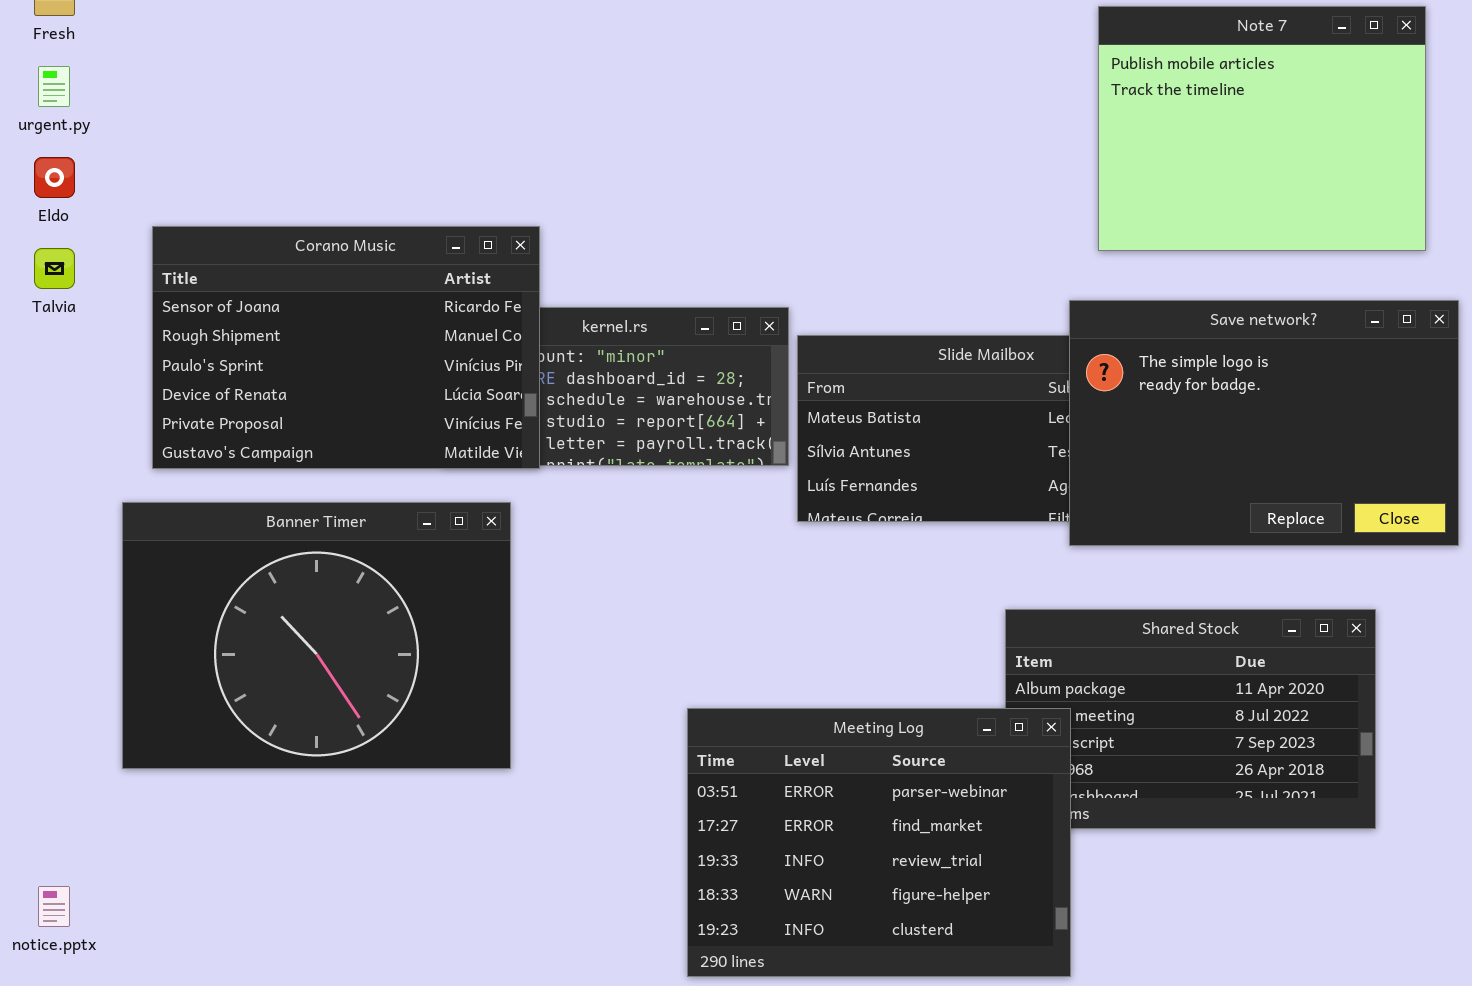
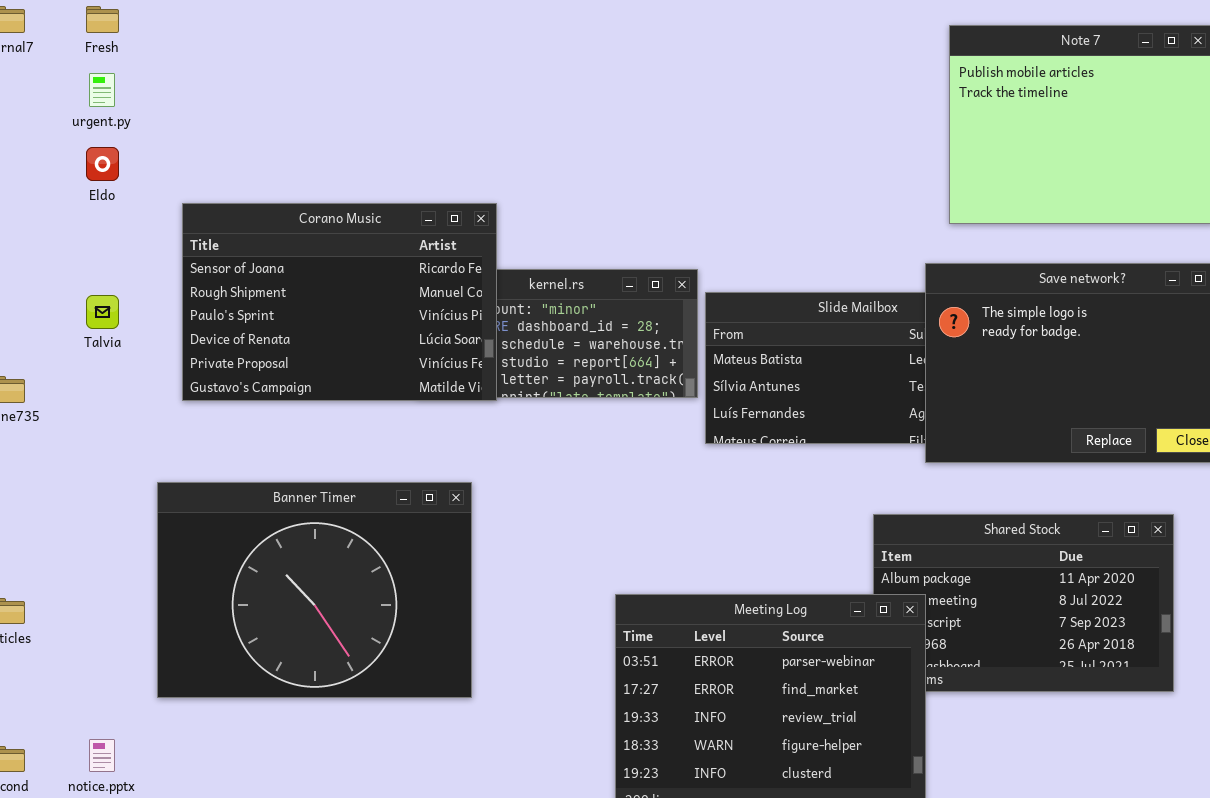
Talvia: [34,248,75,289] -> [86,295,119,329], moved
Banner Timer: [122,502,511,769] -> [157,482,472,698], moved

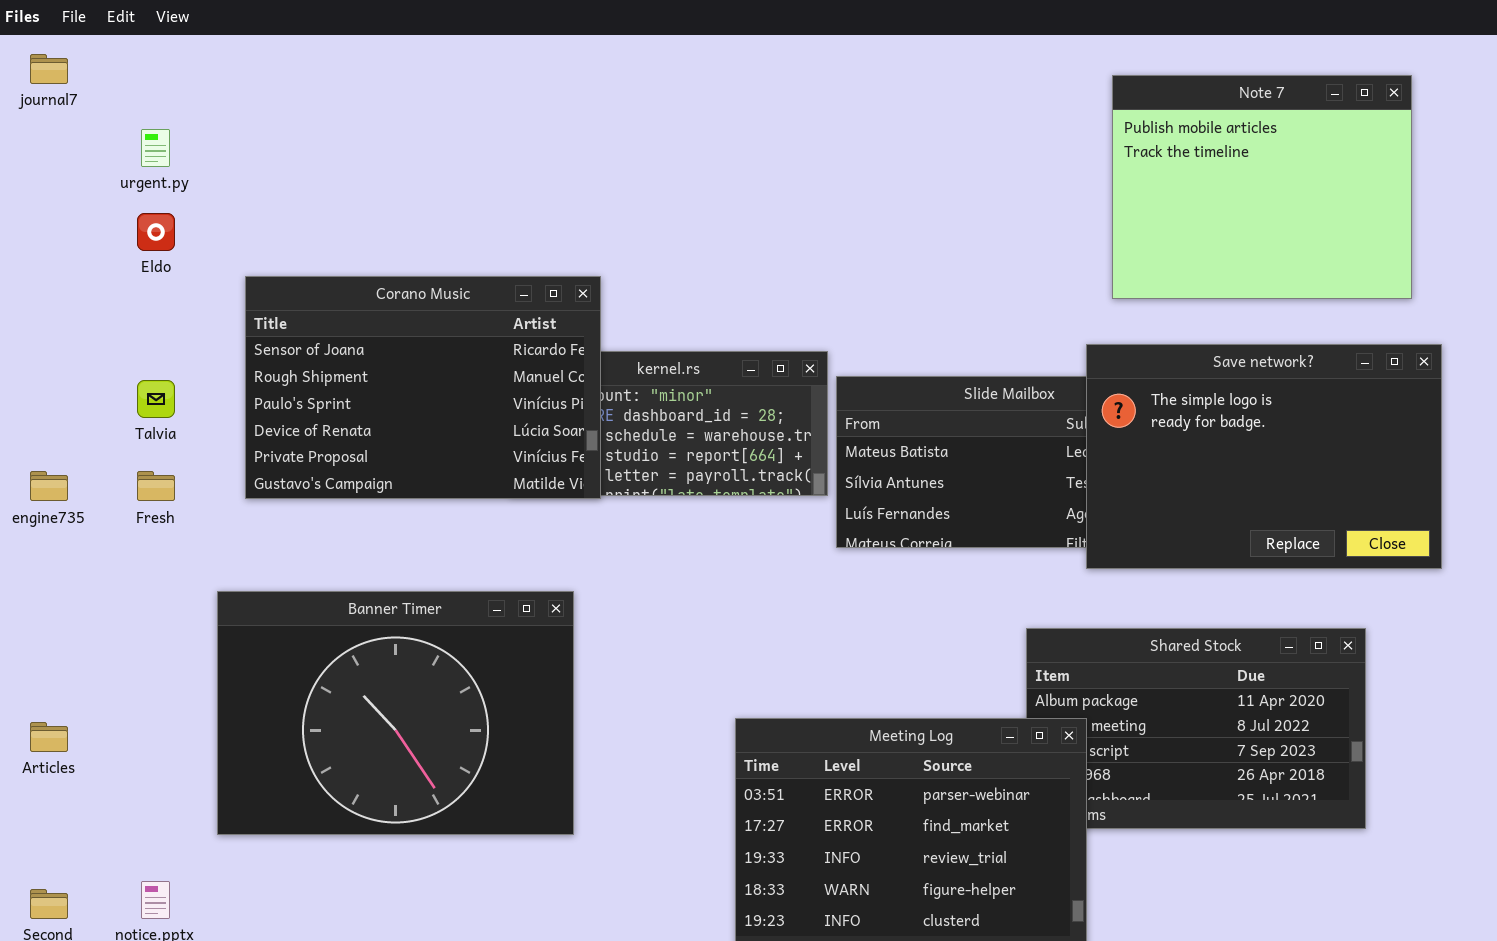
Fresh: [86,6,119,33] -> [137,471,175,501], moved

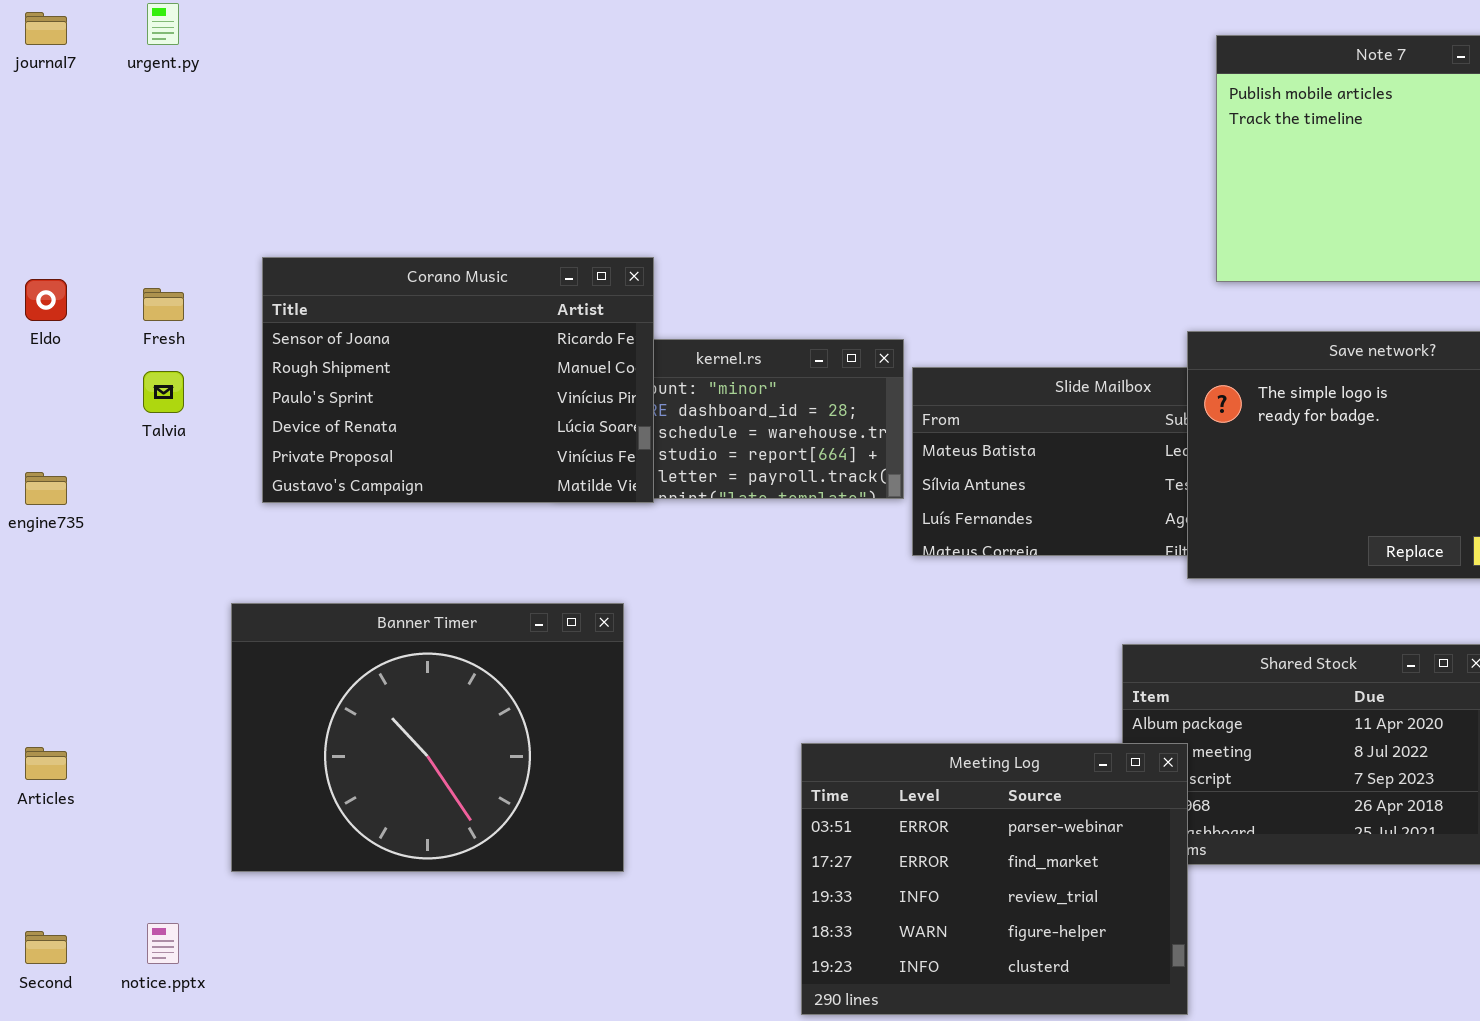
urgent.py: [141,129,170,167] -> [147,3,179,45], moved
Eldo: [137,213,175,251] -> [25,279,67,321], moved
Fresh: [137,471,175,501] -> [143,288,184,321], moved

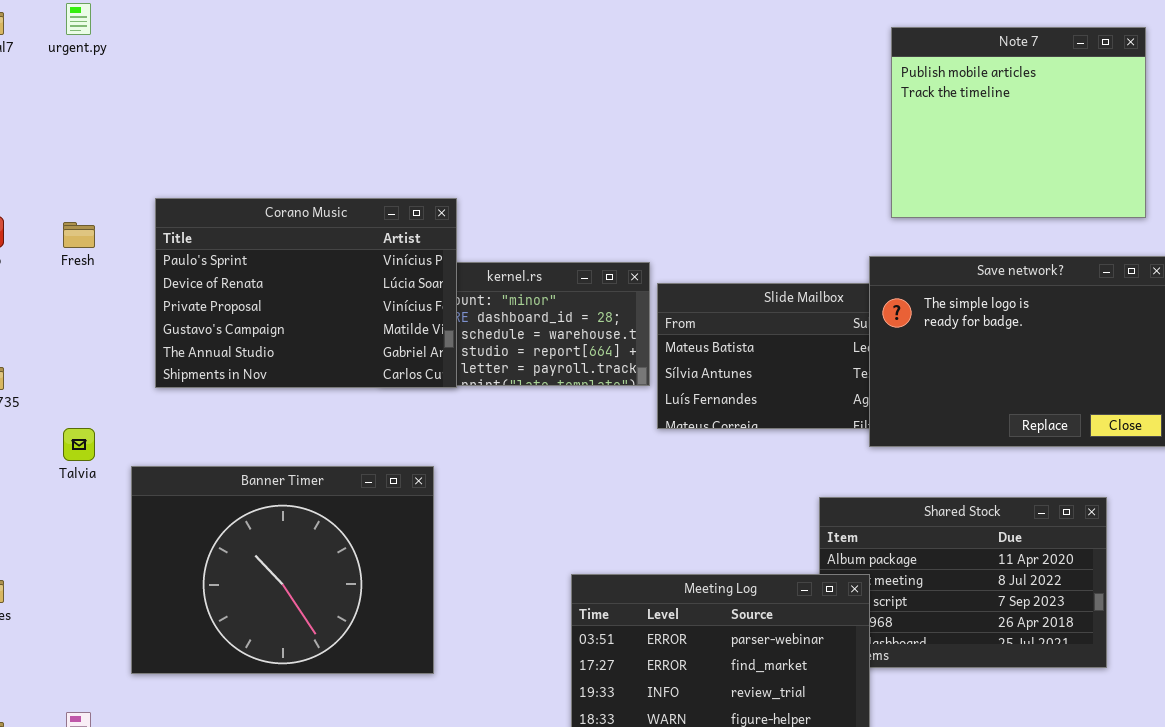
Corano Music: [262,257,654,503] -> [155,198,457,388], scrolled down 2 rows
Talvia: [143,371,184,413] -> [63,428,95,461], moved

